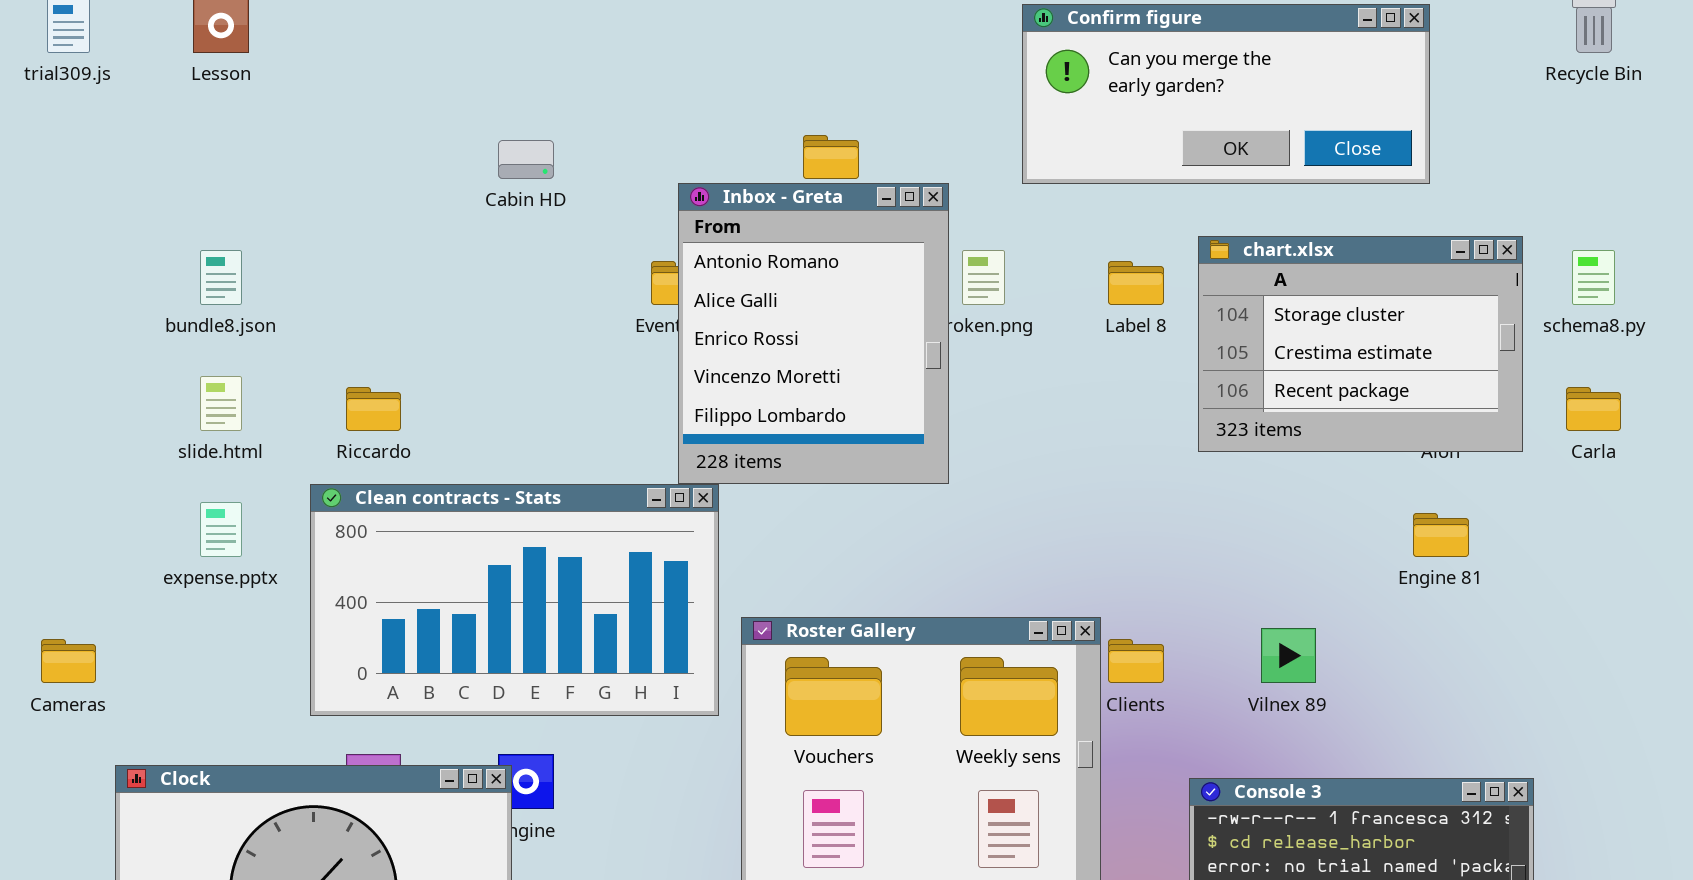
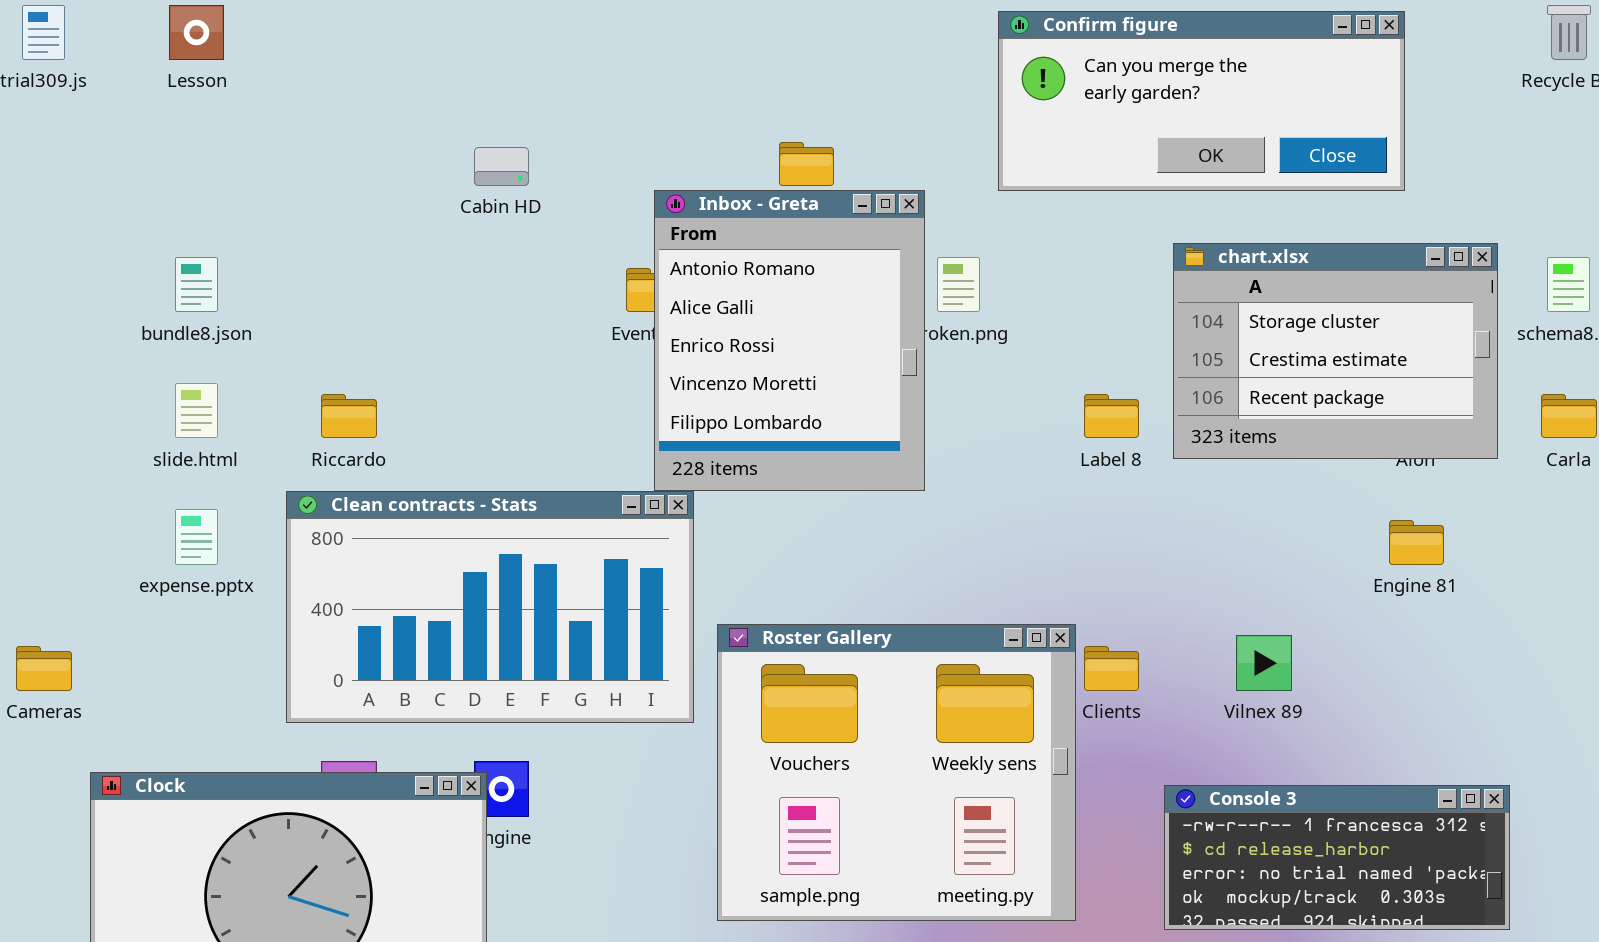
Label 8: [1108,261,1164,305] -> [1084,394,1139,438], moved

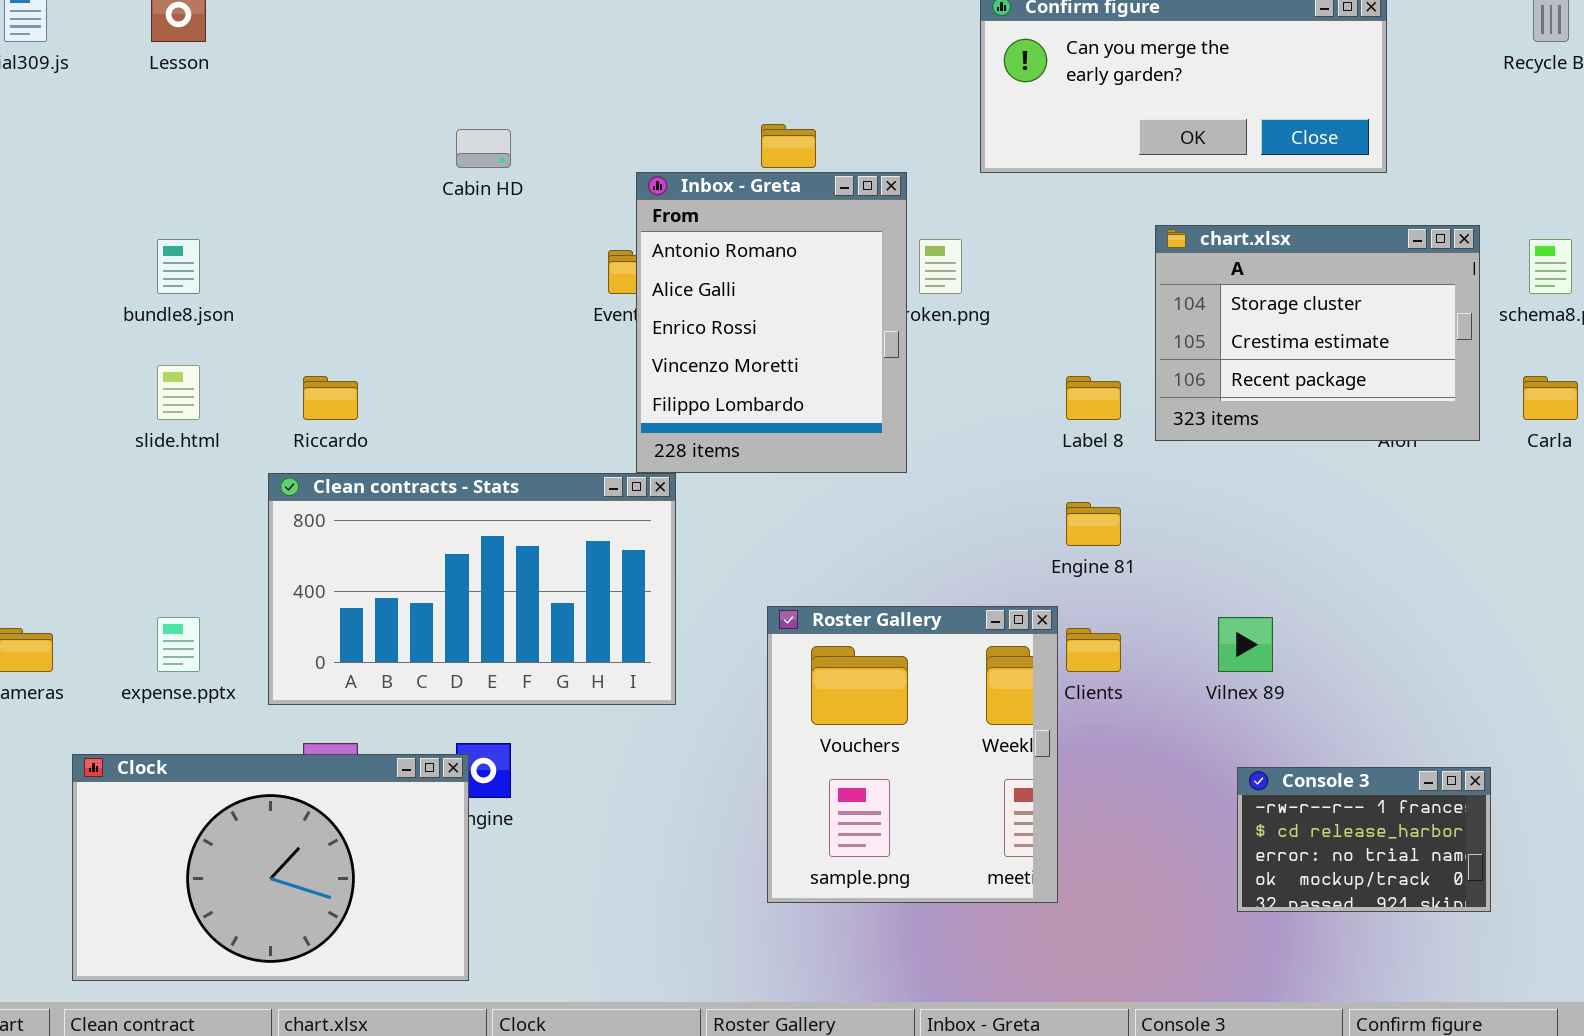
expense.pptx: [175,509,218,565] -> [157,617,200,672], moved
Engine 81: [1389,520,1444,565] -> [1066,502,1121,546], moved
Roster Gallery: [717,624,1076,921] -> [767,606,1058,903], resized
Console 3: [1164,785,1510,930] -> [1237,767,1491,912], resized

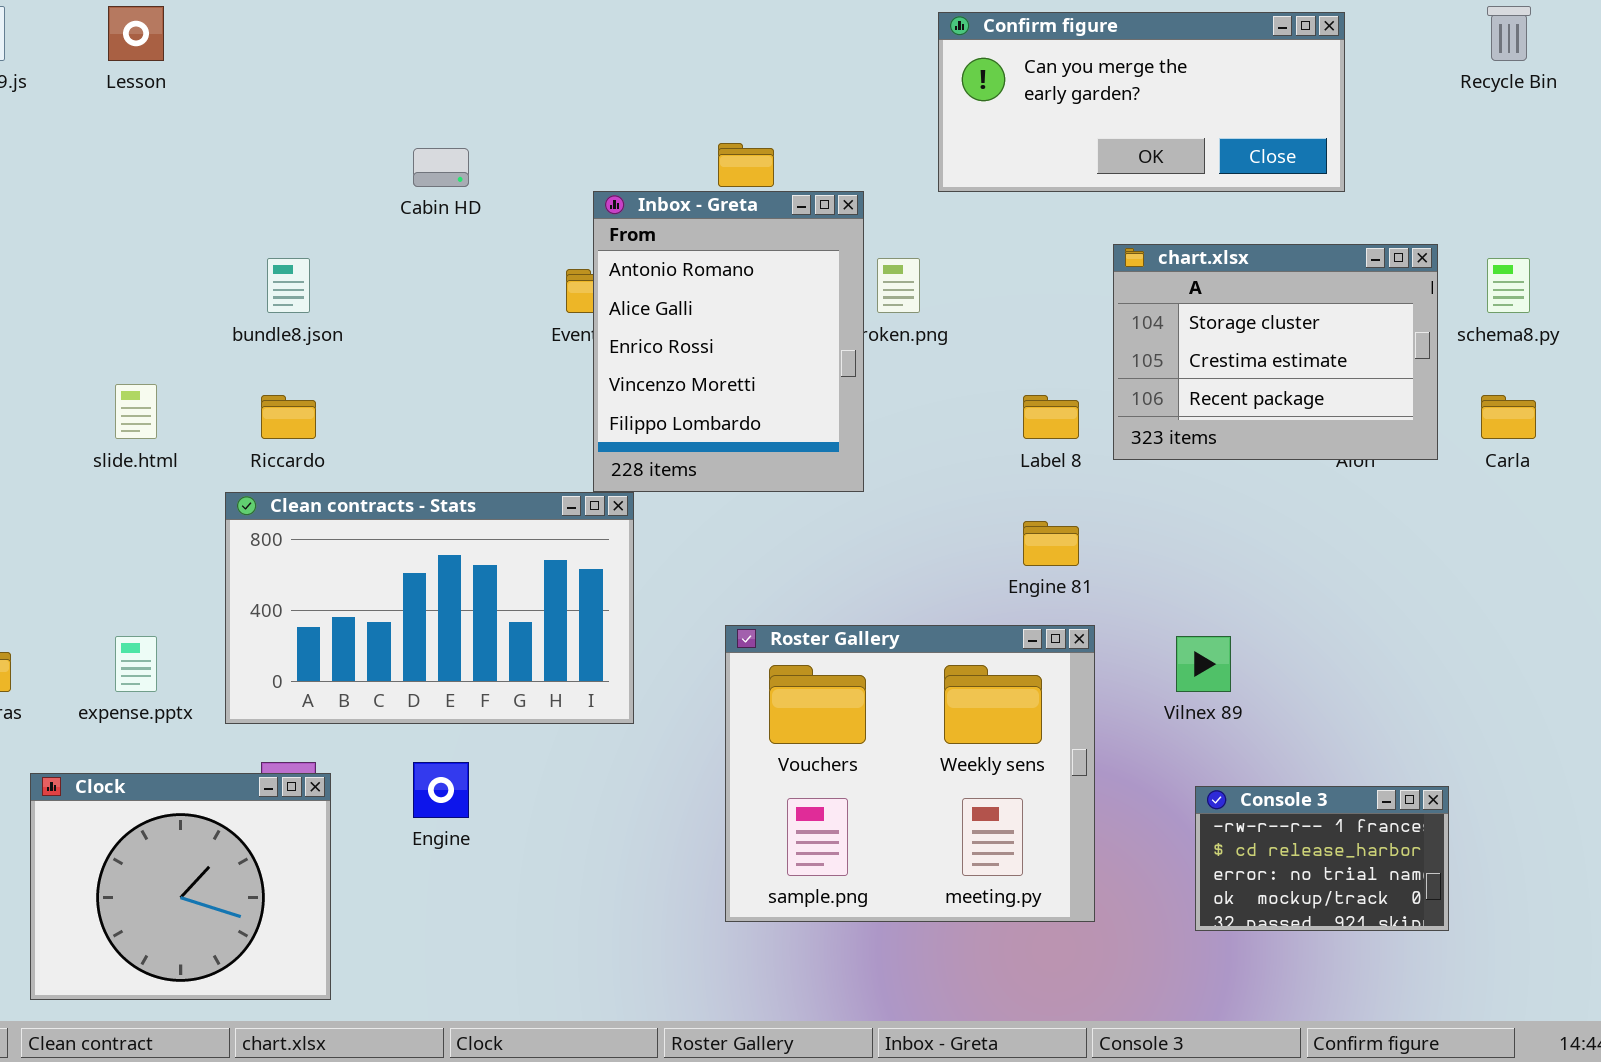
bundle8.json: [157,239,200,294] -> [267,258,310,313], moved
Roster Gallery: [767,606,1058,903] -> [725,625,1095,922], resized
Clock: [72,754,469,981] -> [30,773,331,1000], resized

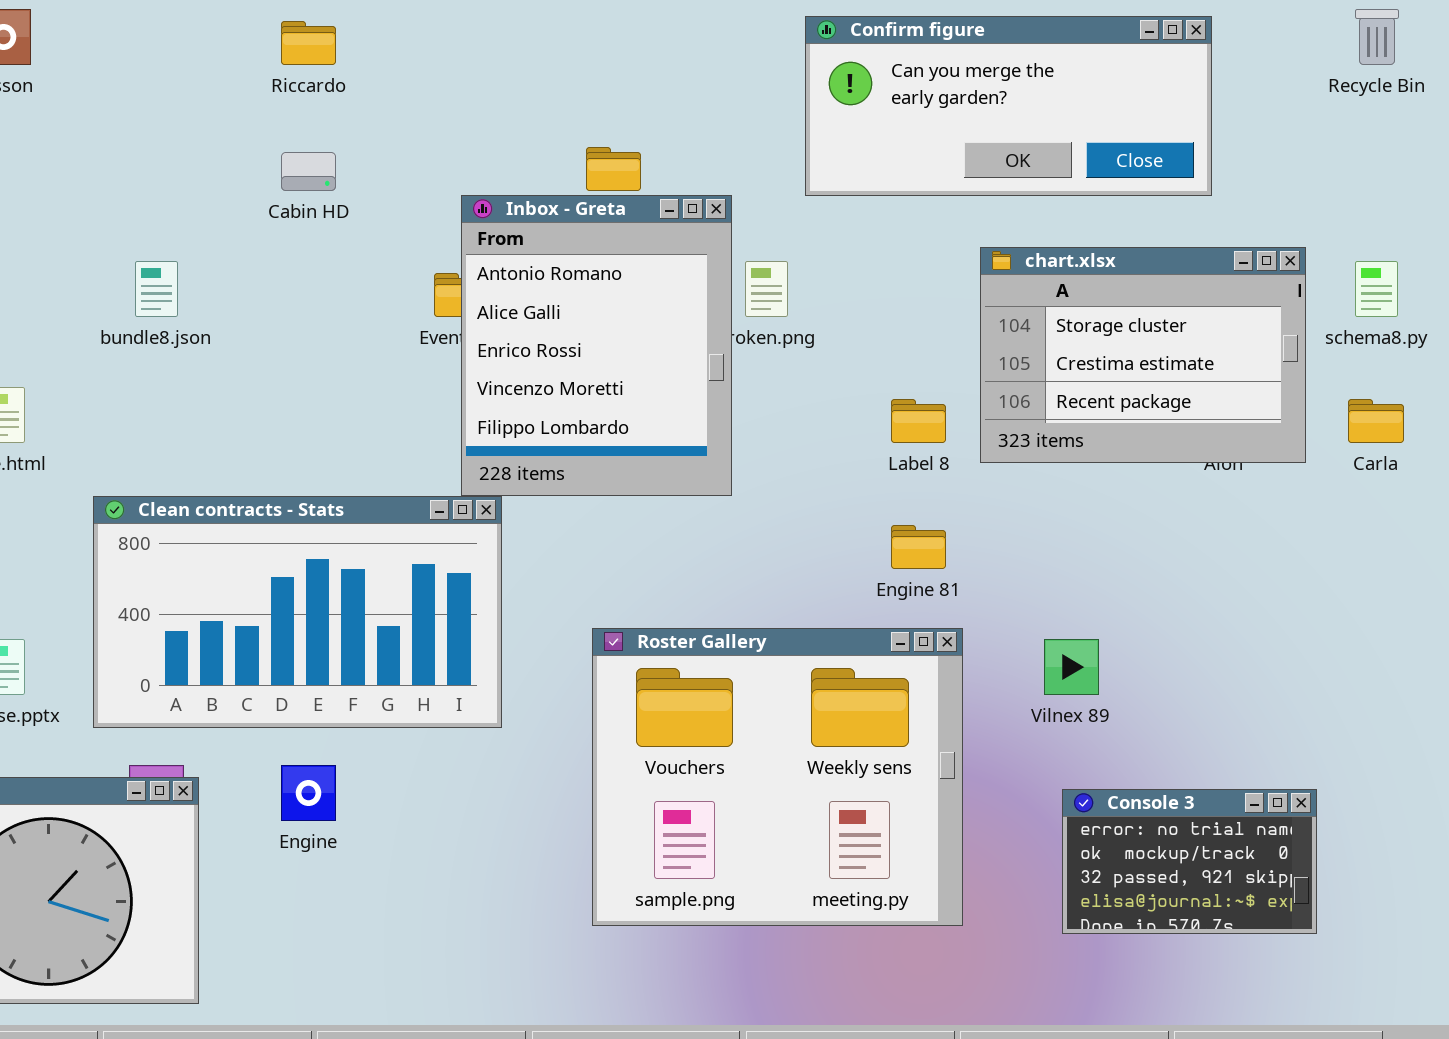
Riccardo: [261,395,316,439] -> [281,21,336,65], moved
Console 3: [1195,786,1449,931] -> [1062,789,1317,934], scrolled down 2 rows

